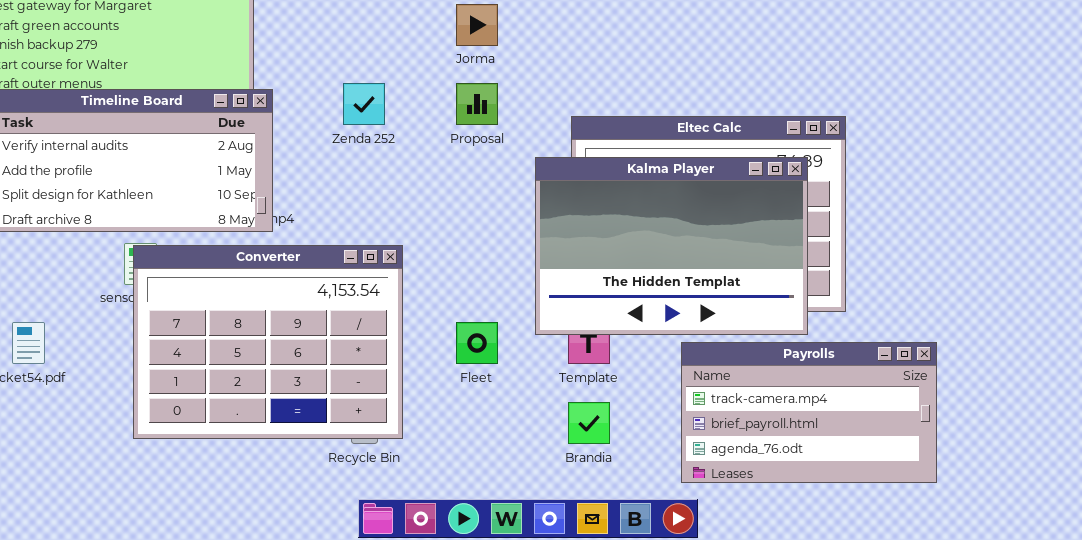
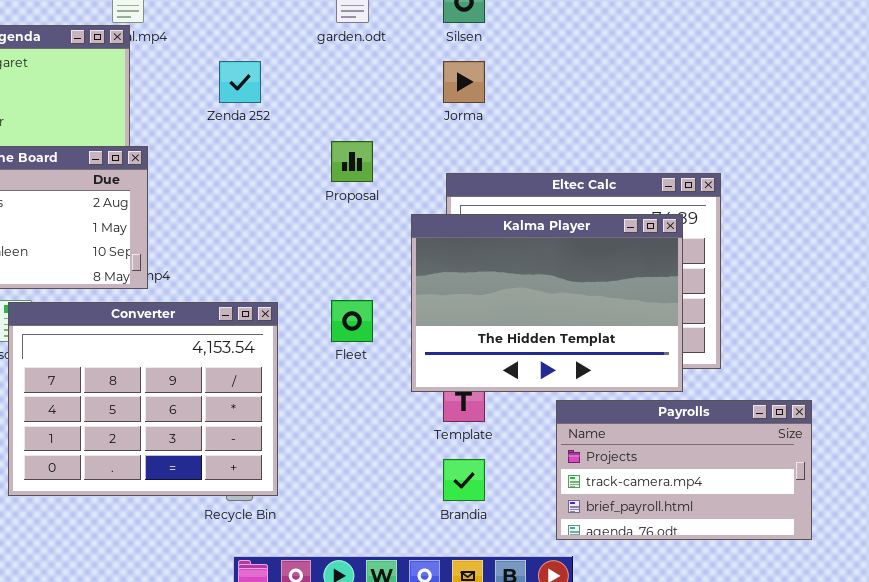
Jorma: [456,4,498,46] -> [443,61,485,103], moved
Zenda 252: [343,83,385,125] -> [219,61,261,103], moved
Fleet: [456,322,498,364] -> [331,300,373,342], moved
Payrolls: [681,342,937,483] -> [556,400,812,540], scrolled up 1 row

